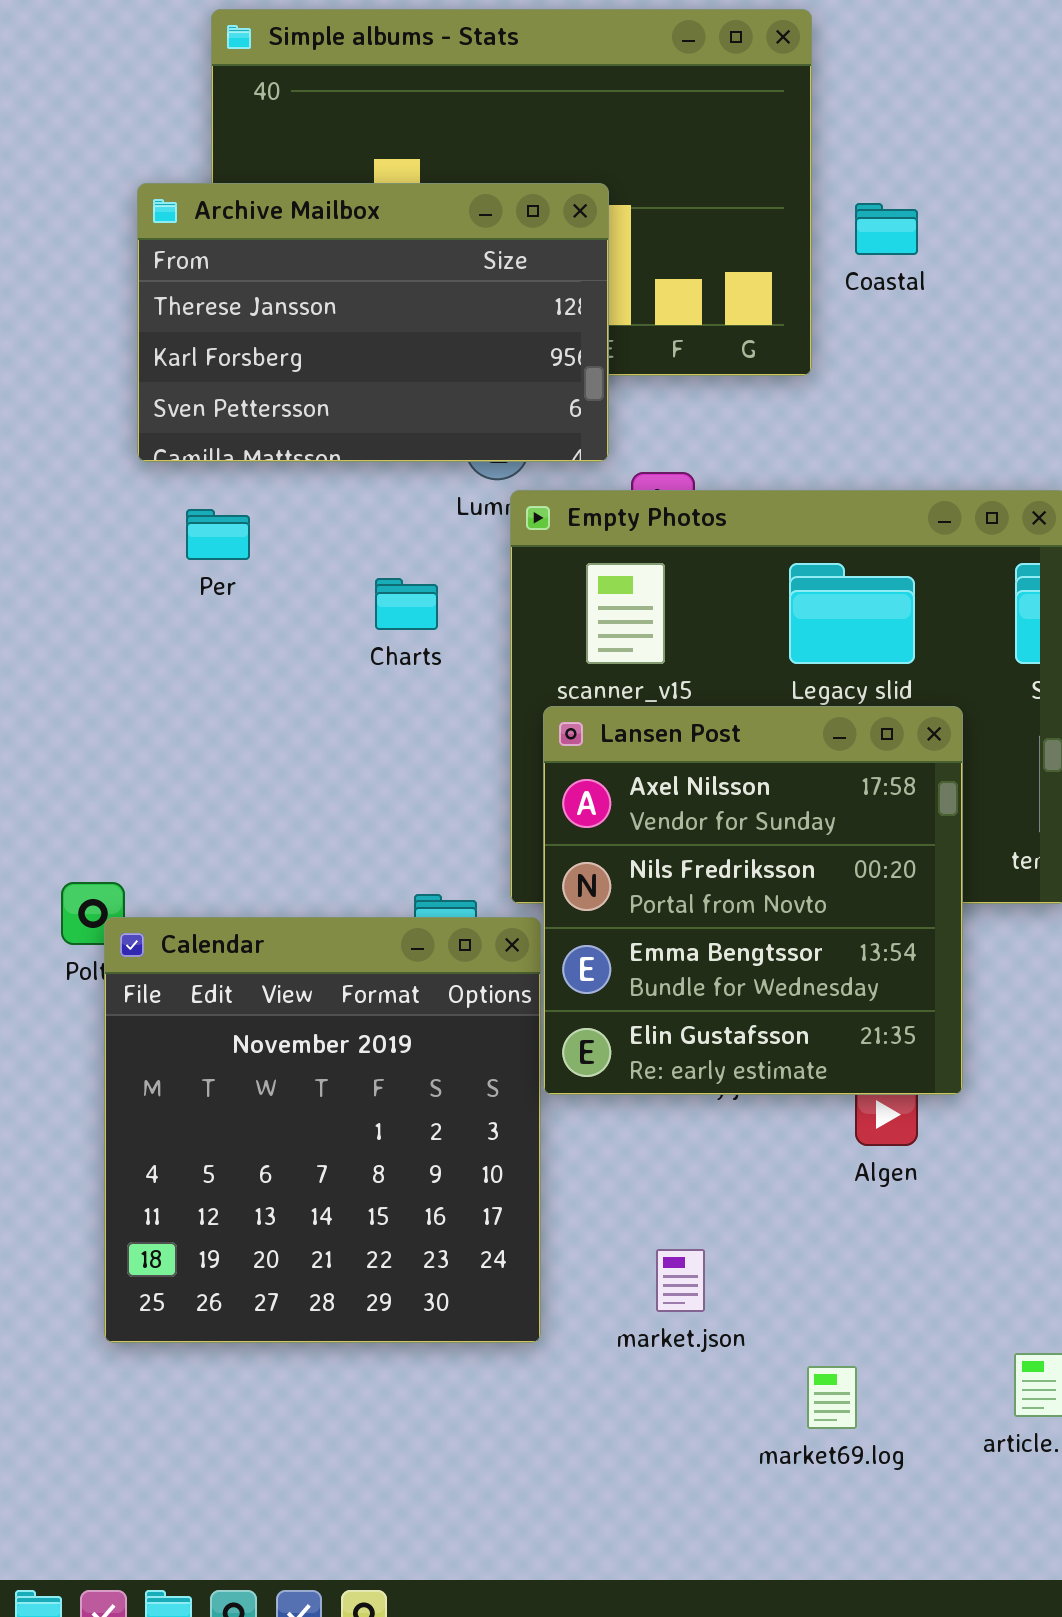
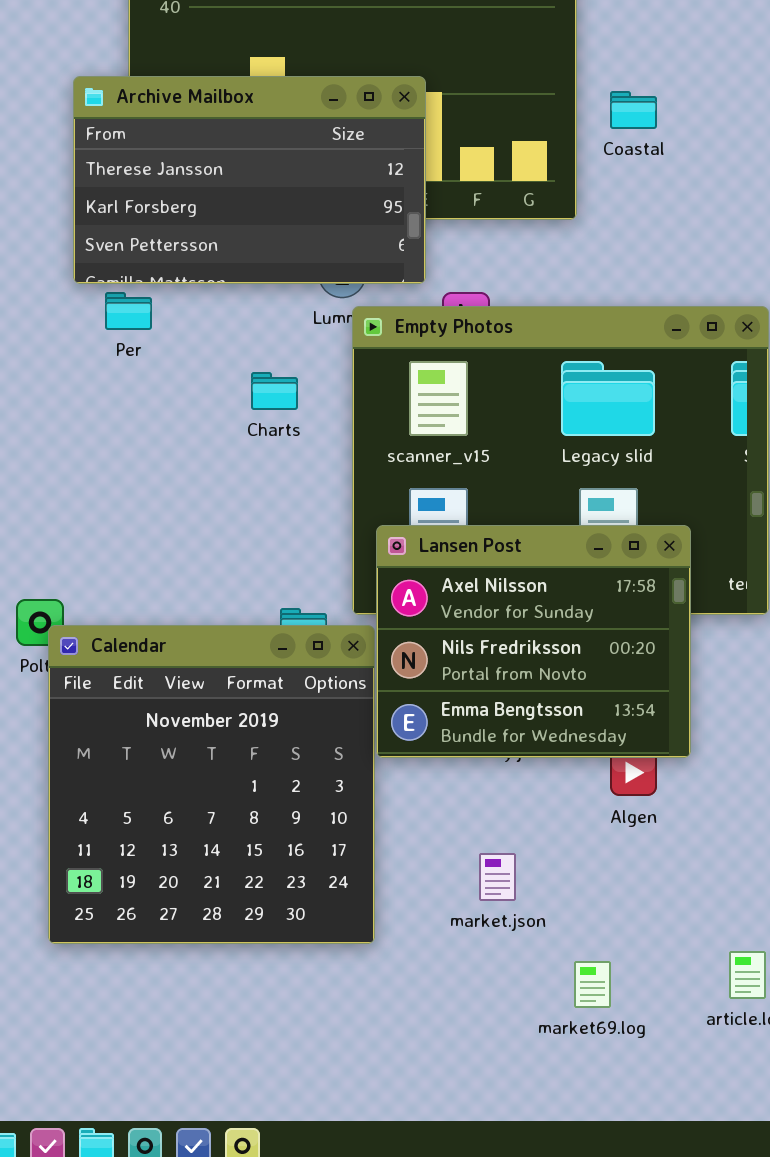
Per: [186,509,250,560] -> [105,292,152,330], moved
Lansen Post: [543,706,963,1095] -> [376,525,691,758], resized
market.json: [656,1249,705,1312] -> [479,853,516,901], moved

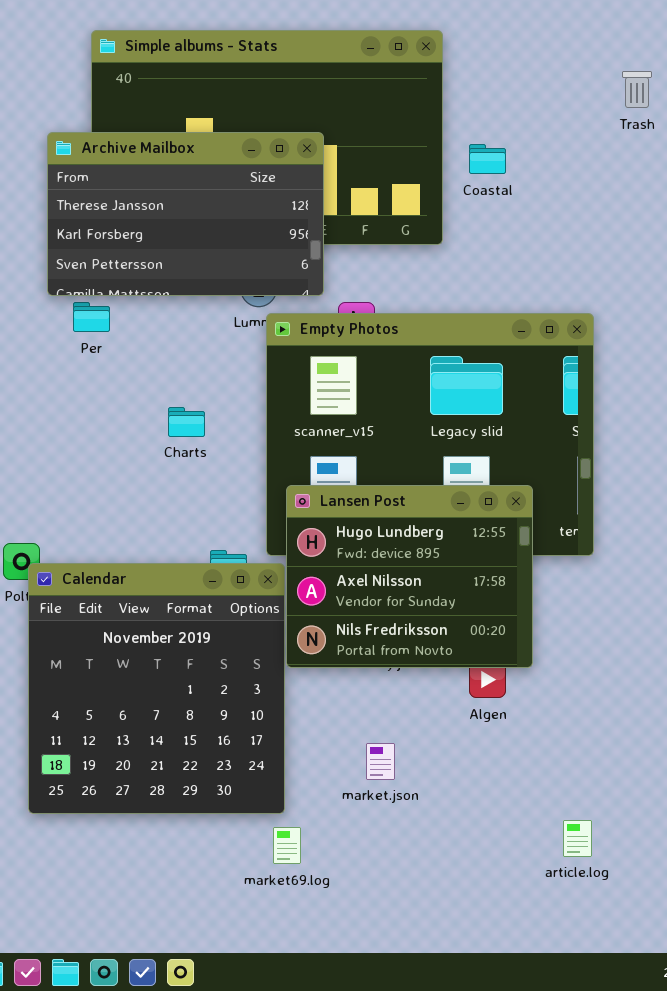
Charts: [251,372,298,410] -> [168,407,205,437], moved
Lansen Post: [376,525,691,758] -> [286,485,533,668], scrolled up 1 row
market69.log: [574,961,611,1008] -> [273,827,301,864], moved

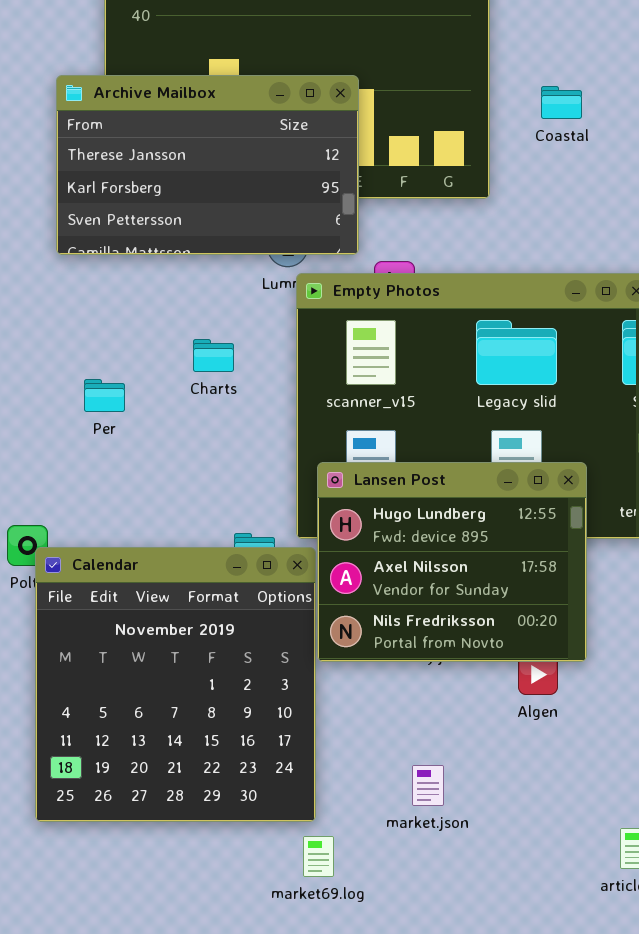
Coastal: [469,144,506,174] -> [541,86,582,119], moved
Per: [73,302,110,332] -> [84,379,125,412], moved
Charts: [168,407,205,437] -> [193,339,234,372], moved
market.json: [366,743,395,780] -> [412,765,444,806], moved

